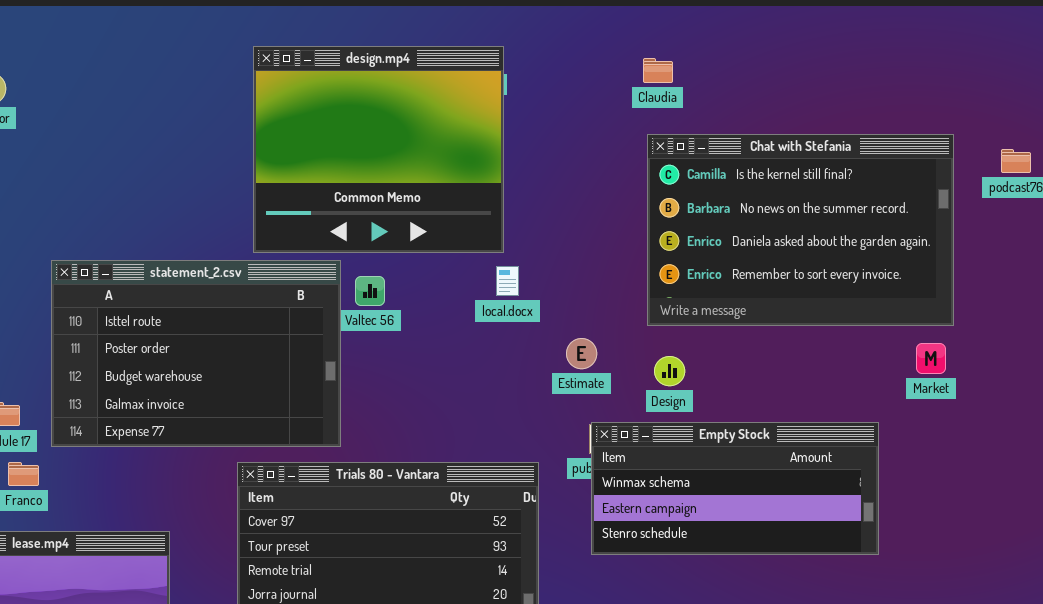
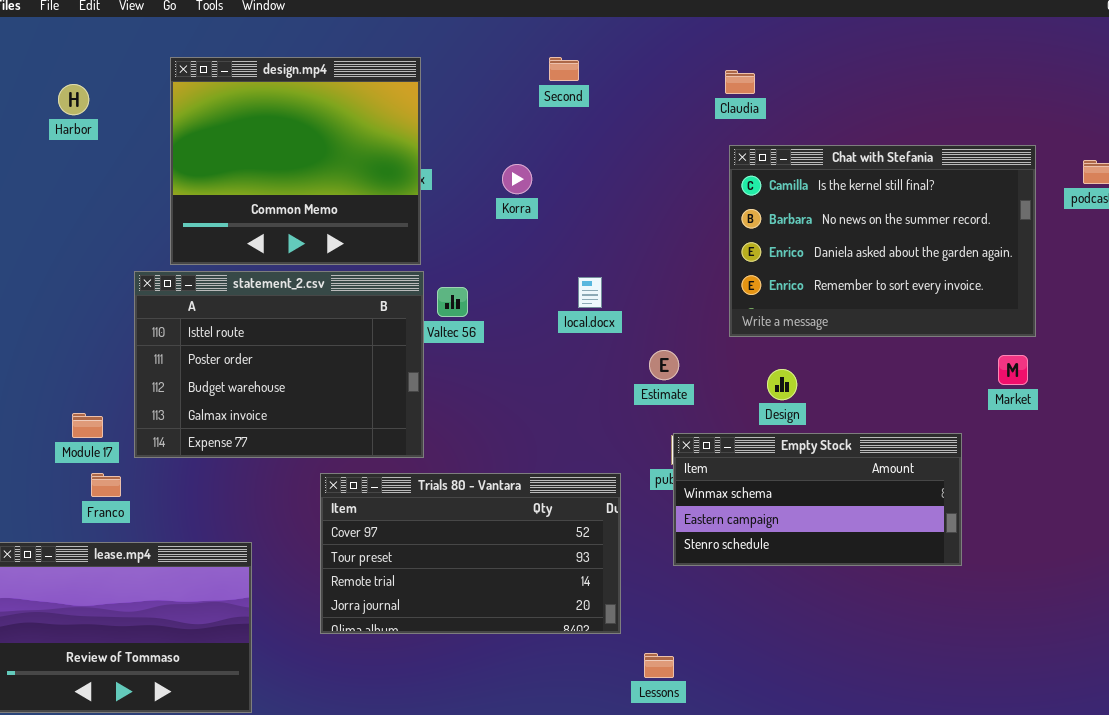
design.mp4: [253,46,504,253] -> [170,57,421,265], moved
Design: [654,356,685,386] -> [767,369,797,400], moved

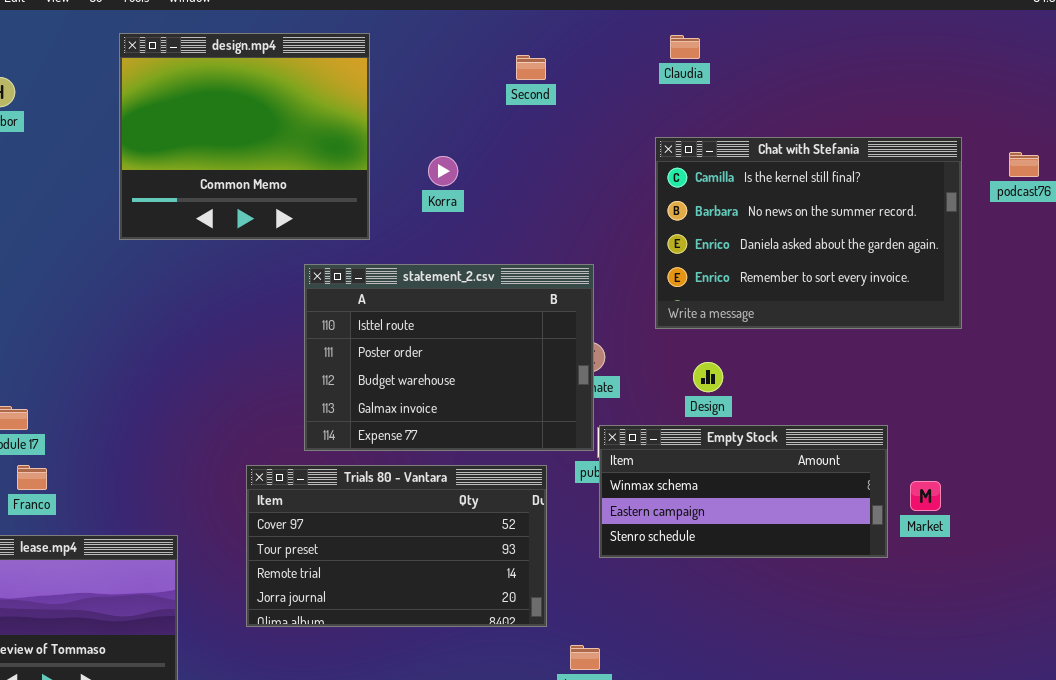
design.mp4: [170,57,421,265] -> [119,33,370,240], moved
Second: [549,57,579,81] -> [516,55,546,80], moved
Claudia: [725,70,755,94] -> [670,35,700,59], moved
statement_2.csv: [134,271,424,458] -> [304,264,594,451], moved
Market: [998,355,1028,385] -> [910,481,941,511], moved

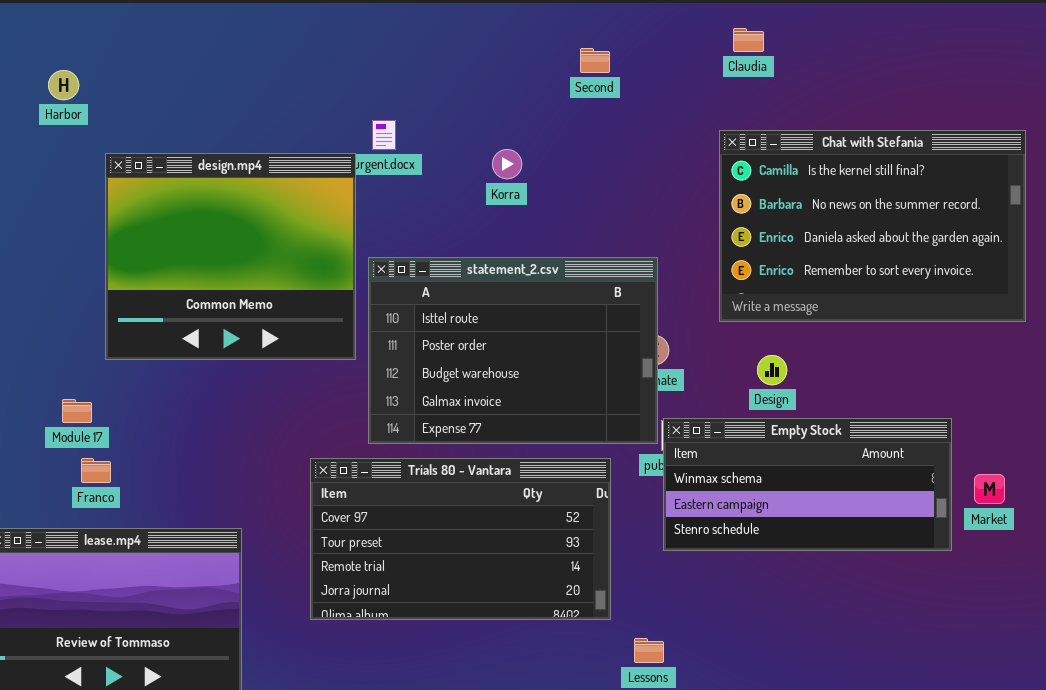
design.mp4: [119,33,370,240] -> [105,153,356,360], moved

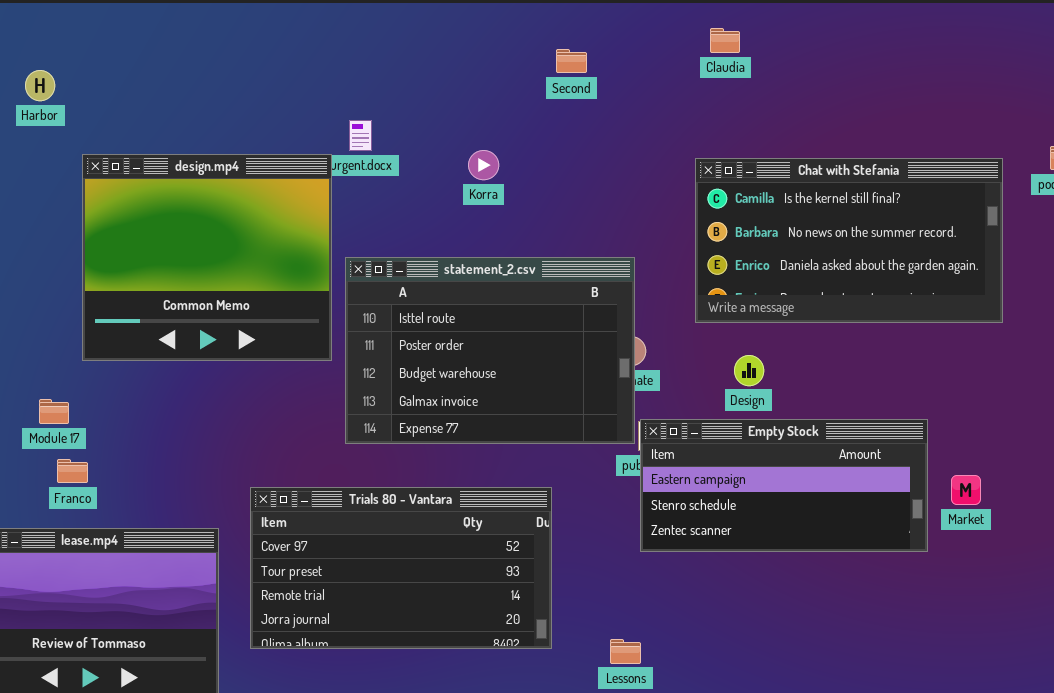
Chat with Stefania: [719,130,1026,322] -> [695,158,1003,323], resized
Empty Stock: [663,418,952,551] -> [640,419,928,552], scrolled down 1 row
Trials 80 - Vantara: [310,458,611,620] -> [250,487,552,649], moved

